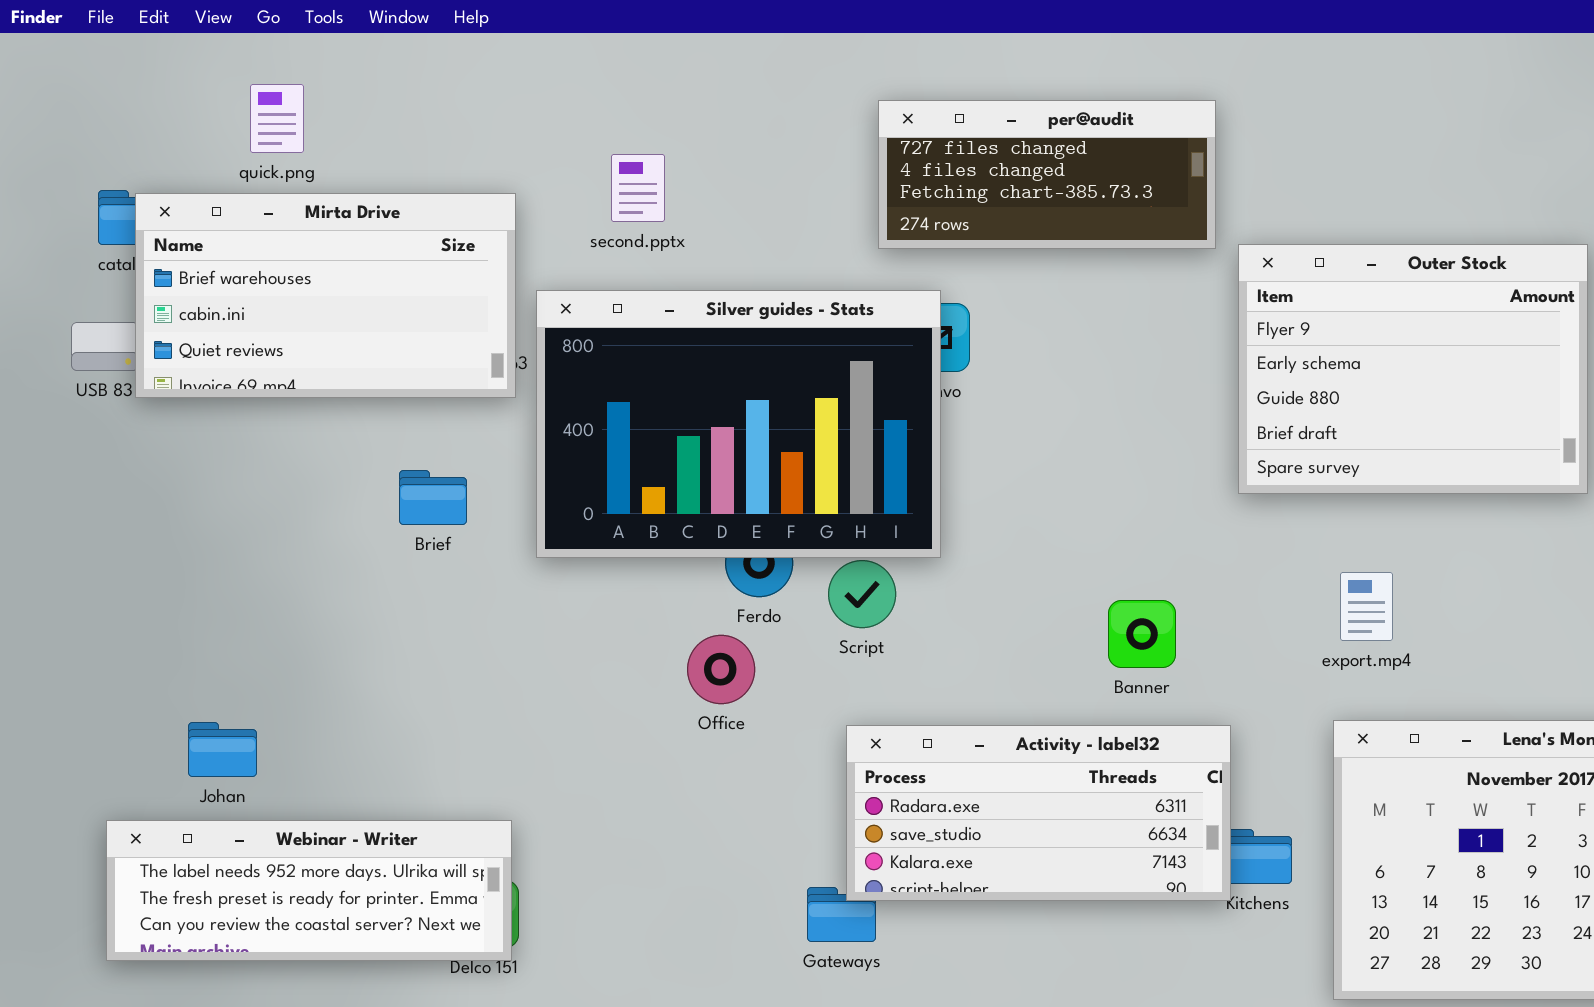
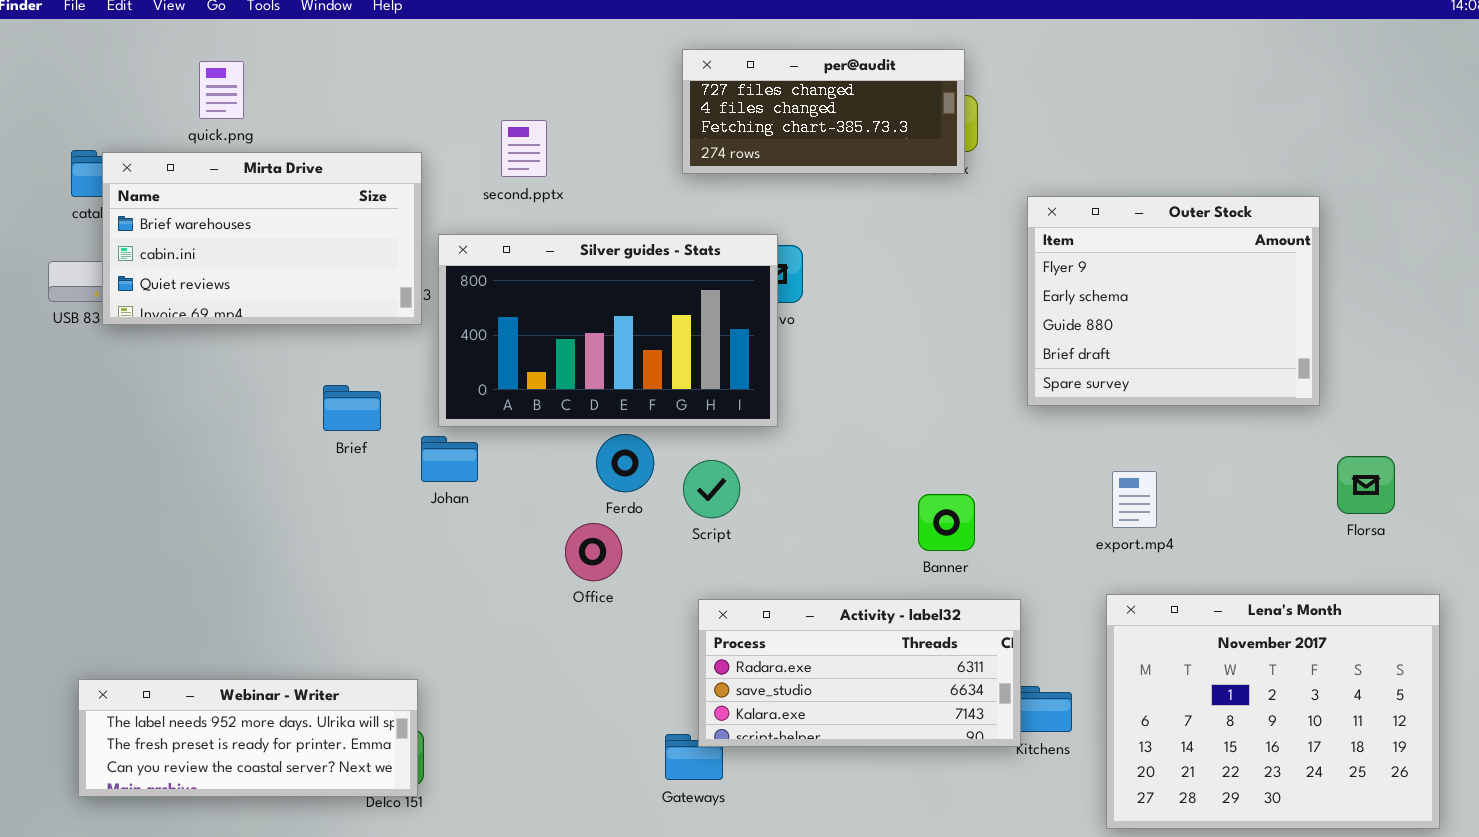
per@audit: [878,100,1216,249] -> [682,49,965,174], moved
Silver guides - Stats: [536,290,941,558] -> [438,234,778,427], resized
Johan: [188,722,257,777] -> [421,436,478,482], moved

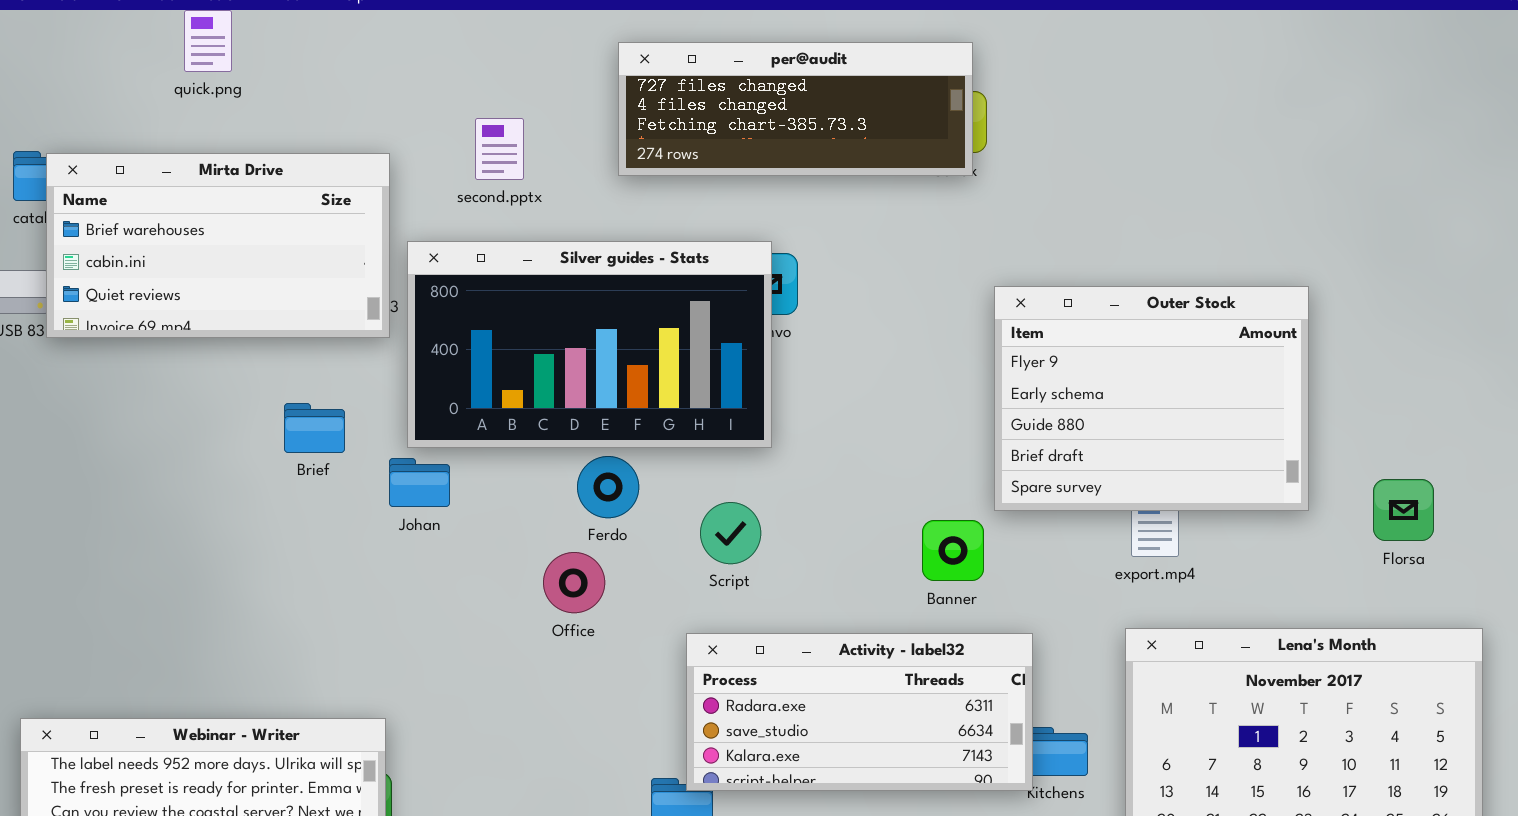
per@audit: [682,49,965,174] -> [618,42,973,176], resized
quick.png: [199,61,244,119] -> [184,10,232,72], moved
Outer Stock: [1027,196,1320,406] -> [994,286,1309,511], moved
Script: [683,460,740,518] -> [700,502,761,564], moved

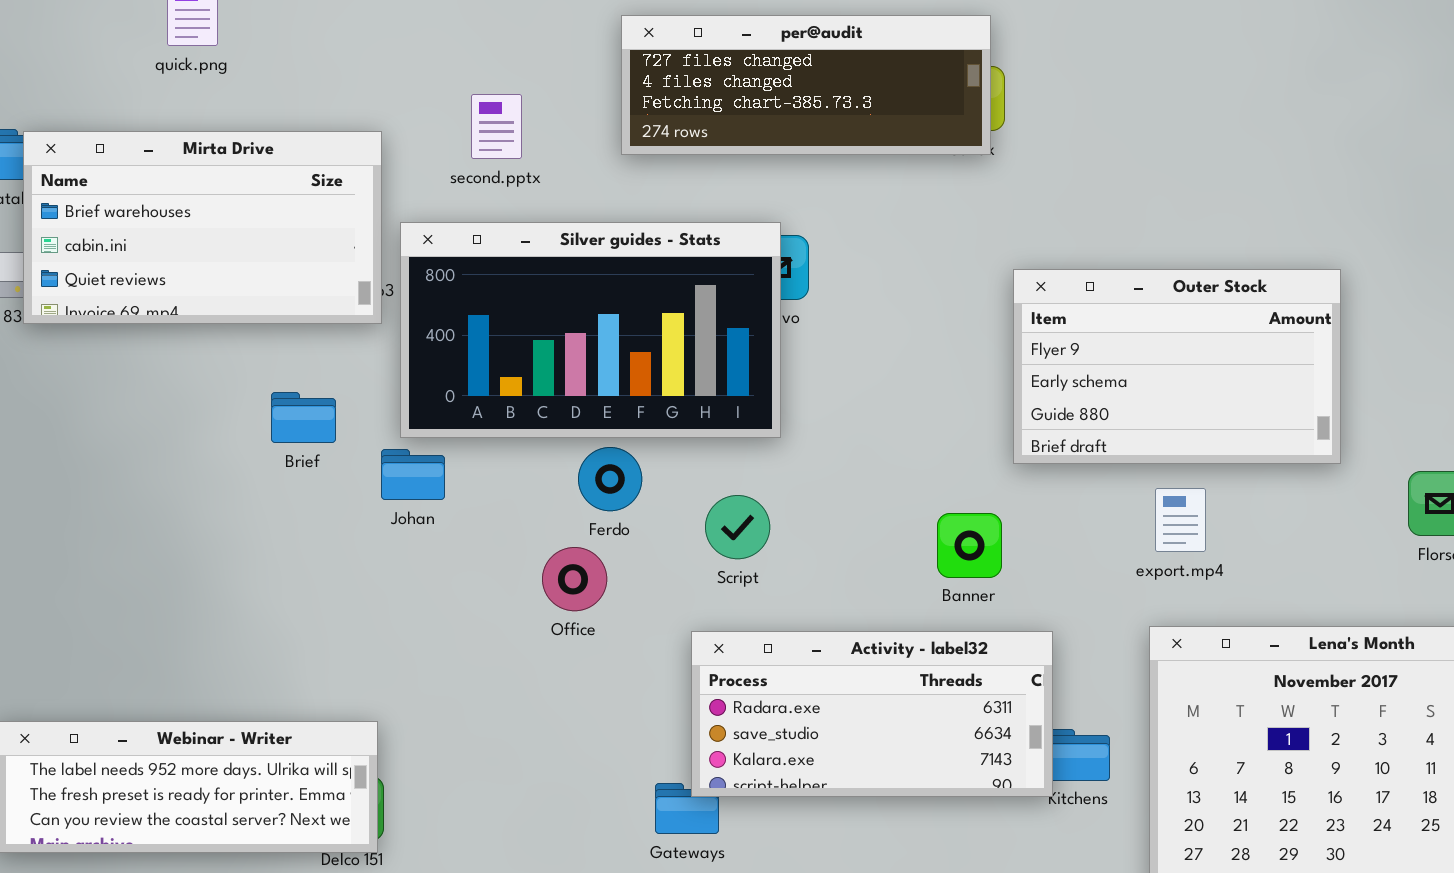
Outer Stock: [994,286,1309,511] -> [1013,269,1341,464], resized

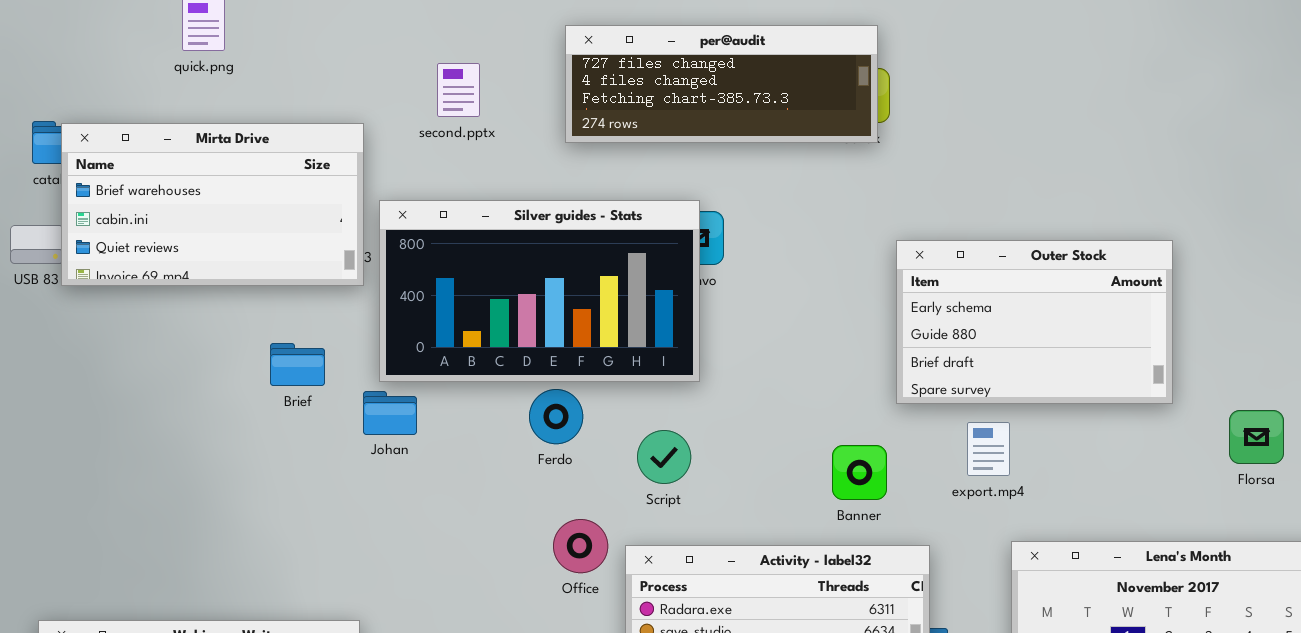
second.pptx: [471,94,522,159] -> [437,63,480,117], moved
Outer Stock: [1013,269,1341,464] -> [896,240,1173,404], scrolled down 1 row
export.mp4: [1155,488,1206,552] -> [967,422,1010,476], moved
Office: [542,547,607,611] -> [553,519,608,573], moved

